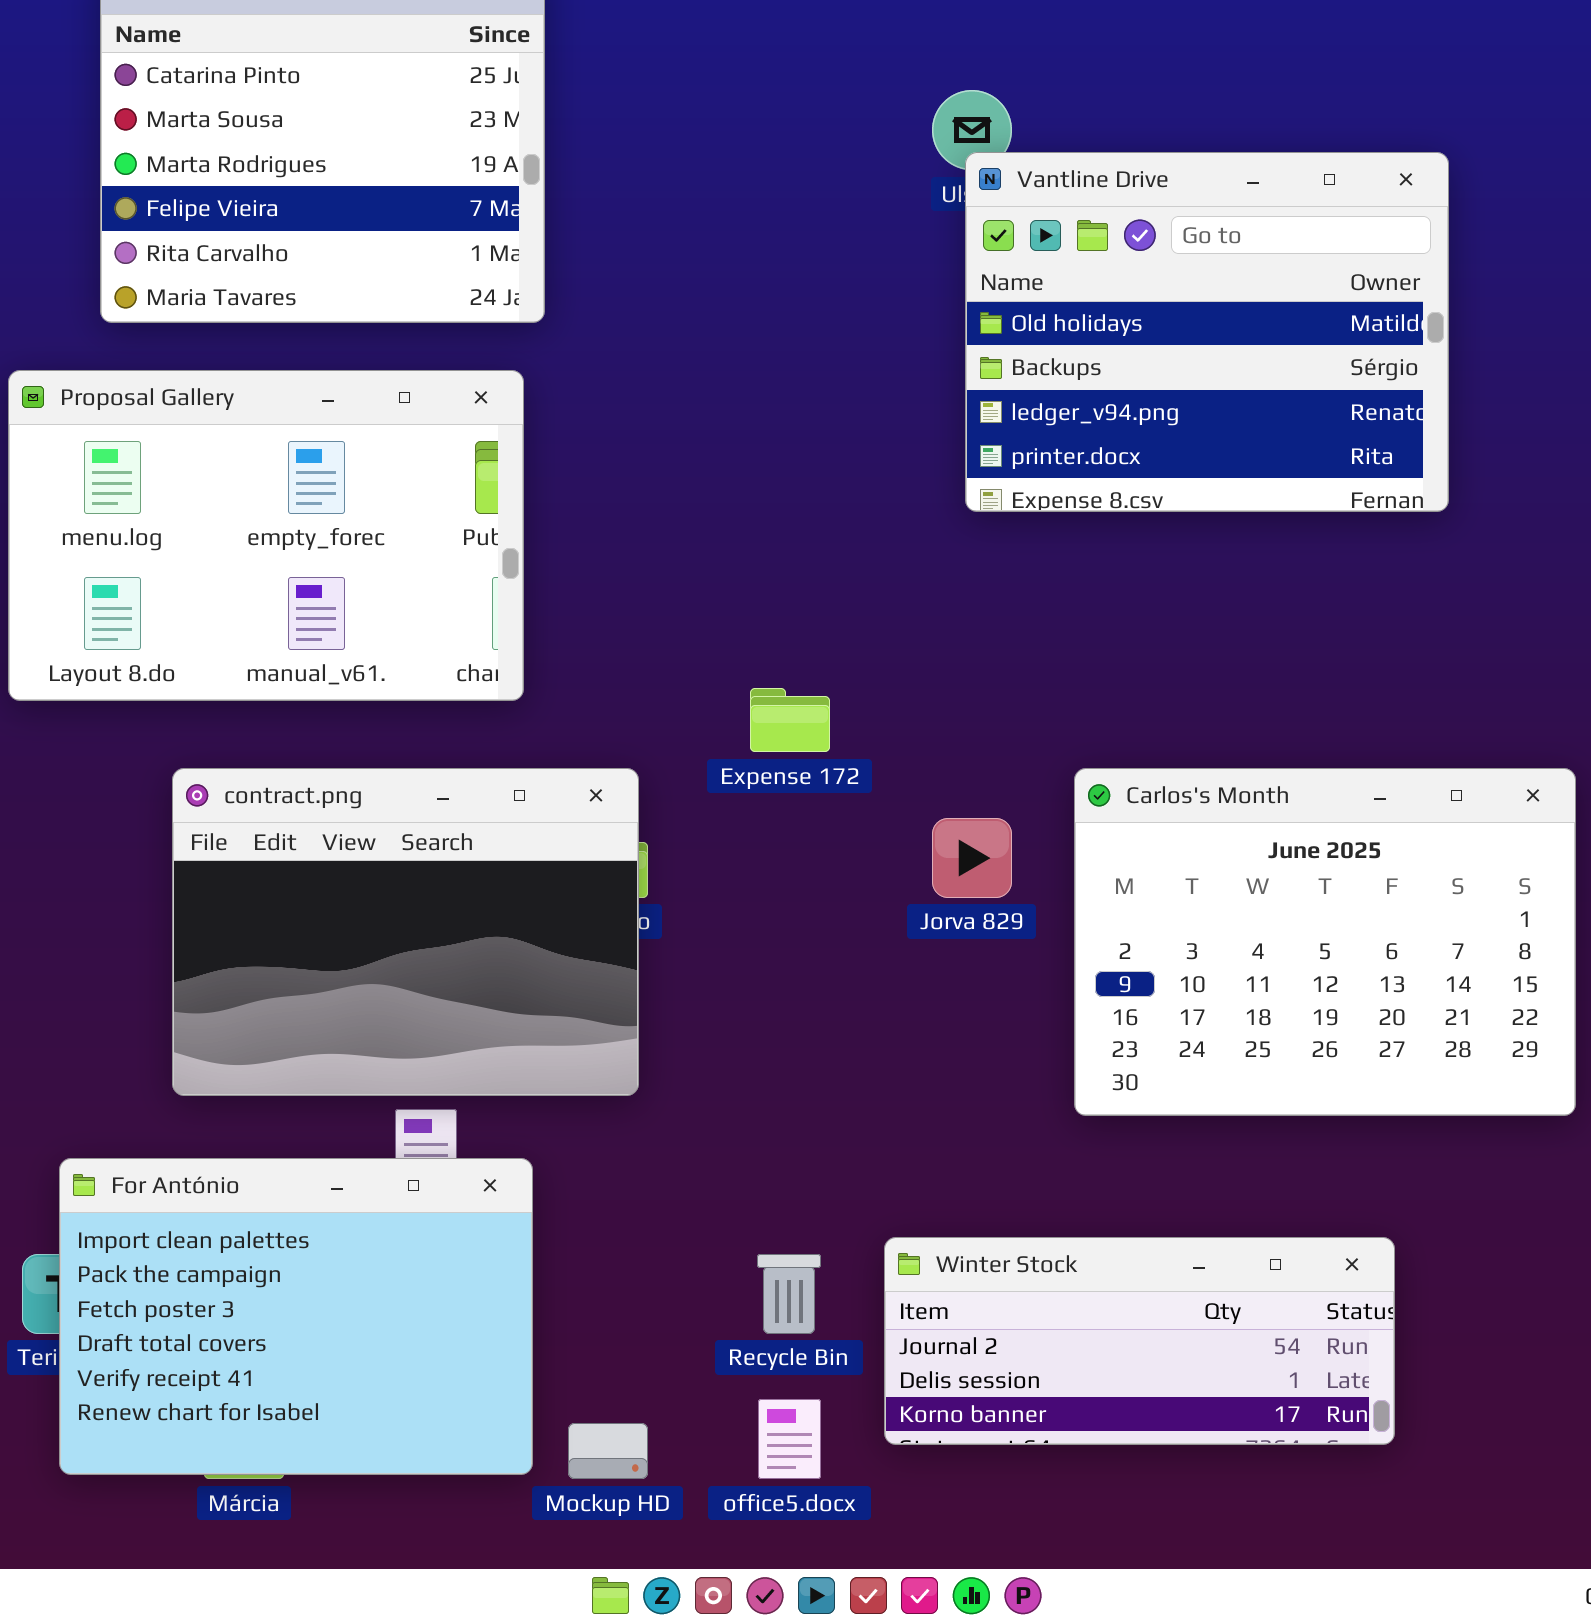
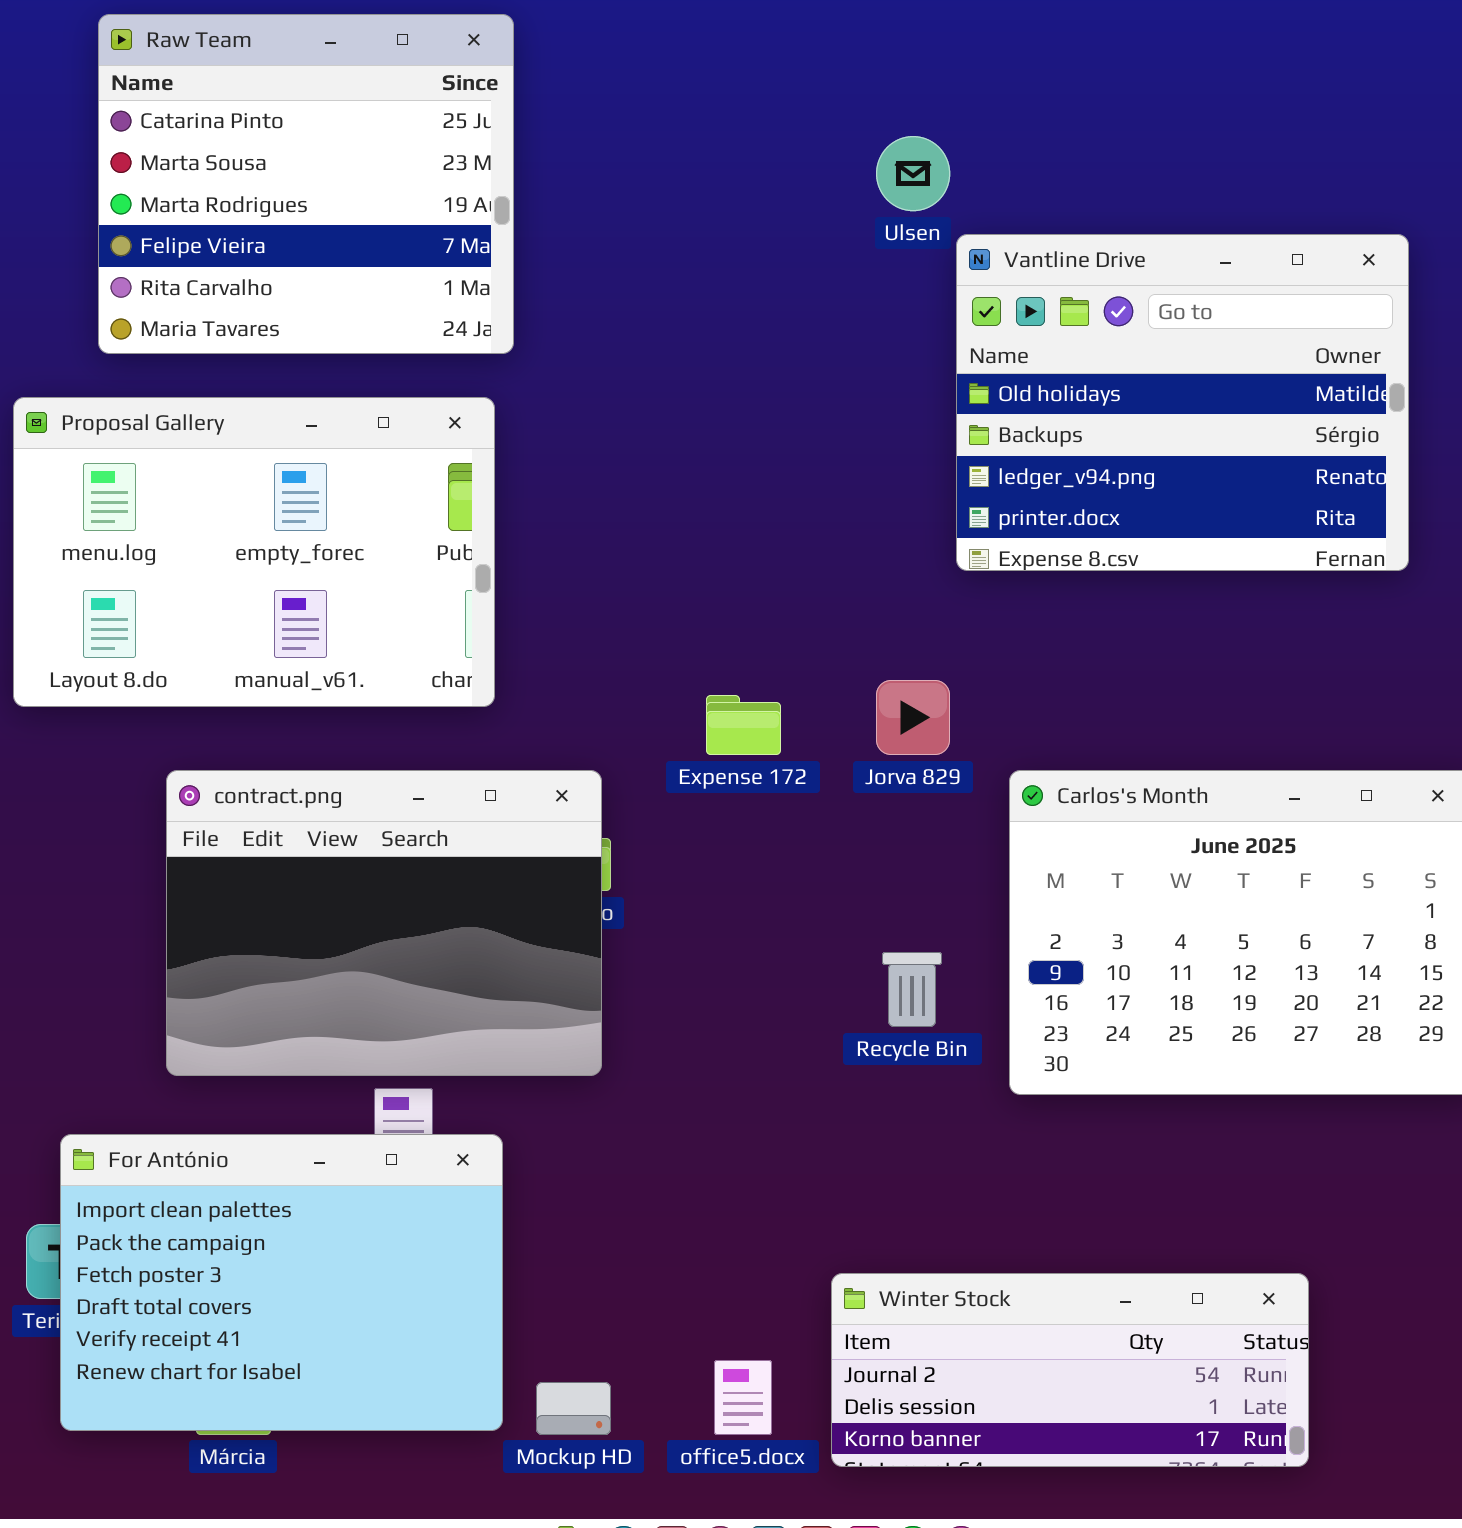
Vantline Drive: [965,152,1449,512] -> [956,234,1409,571], moved
Jorva 829: [932,818,1012,898] -> [876,680,950,755], moved
Winter Stock: [884,1237,1395,1445] -> [831,1273,1309,1467], moved
Recycle Bin: [757,1254,821,1334] -> [882,952,942,1027], moved

